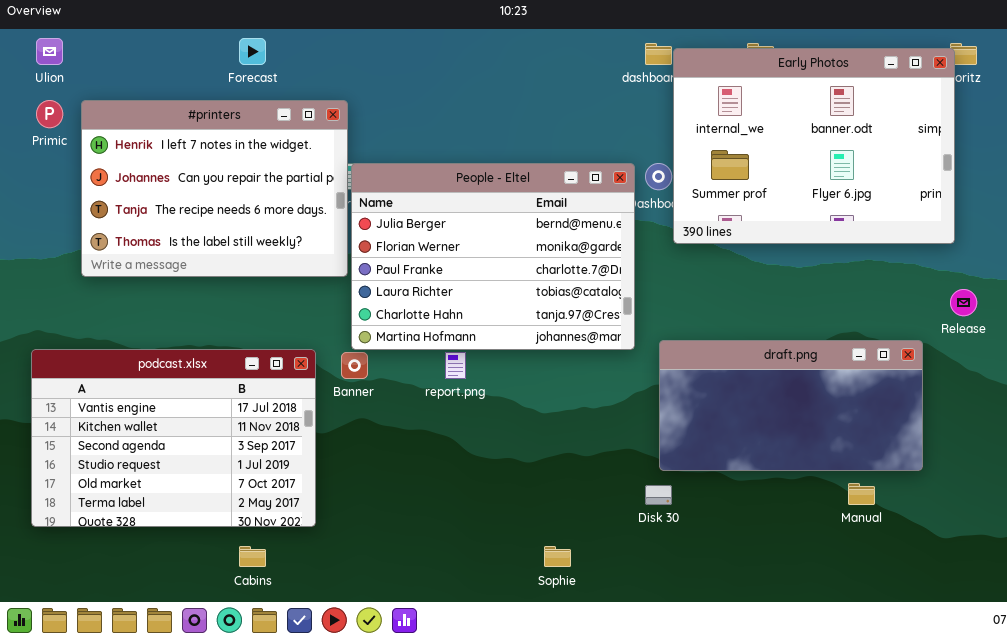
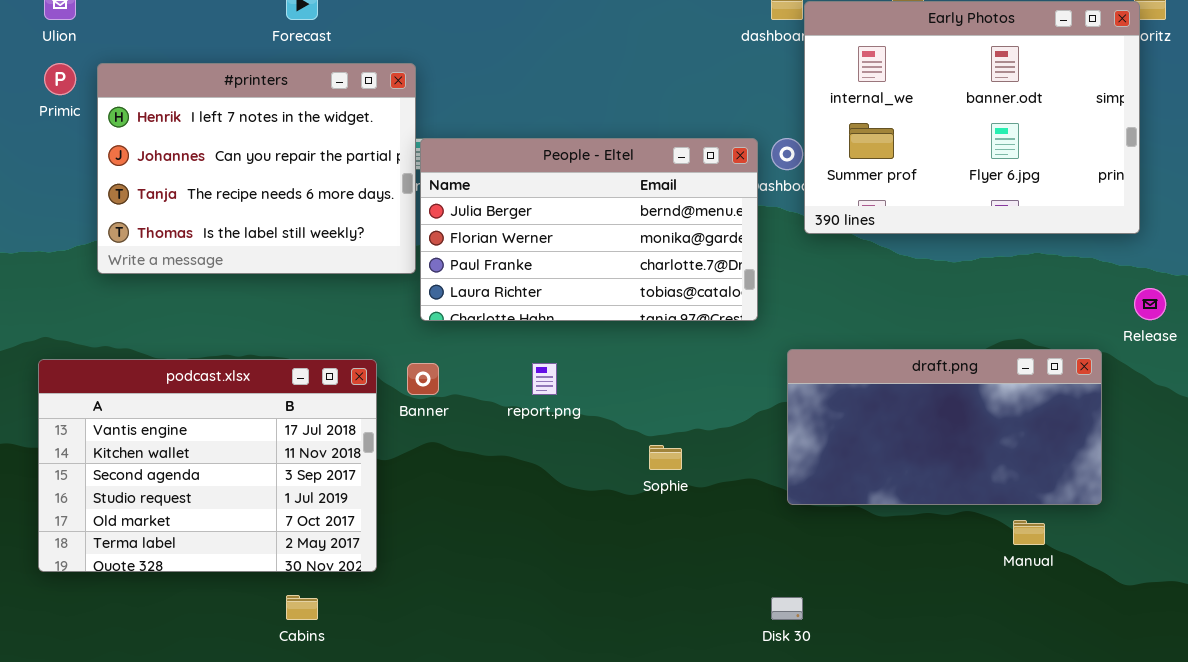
People - Eltel: [351,163,635,350] -> [420,138,758,321], resized
Disk 30: [645,485,672,505] -> [771,597,803,620], moved
Sophie: [544,546,571,567] -> [649,445,682,470], moved

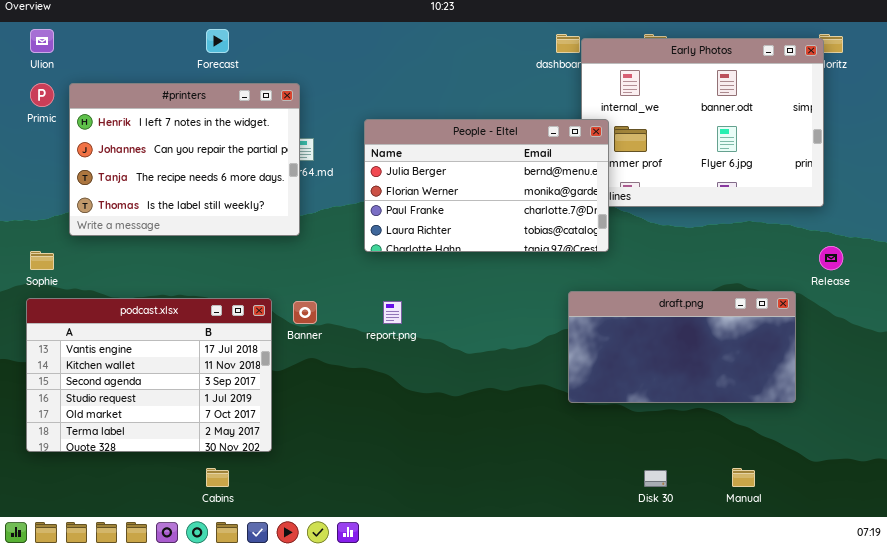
People - Eltel: [420,138,758,321] -> [364,119,609,252], moved
Sophie: [649,445,682,470] -> [30,251,54,270], moved
Manual: [1013,520,1045,545] -> [732,468,755,487], moved
Disk 30: [771,597,803,620] -> [644,470,667,487], moved

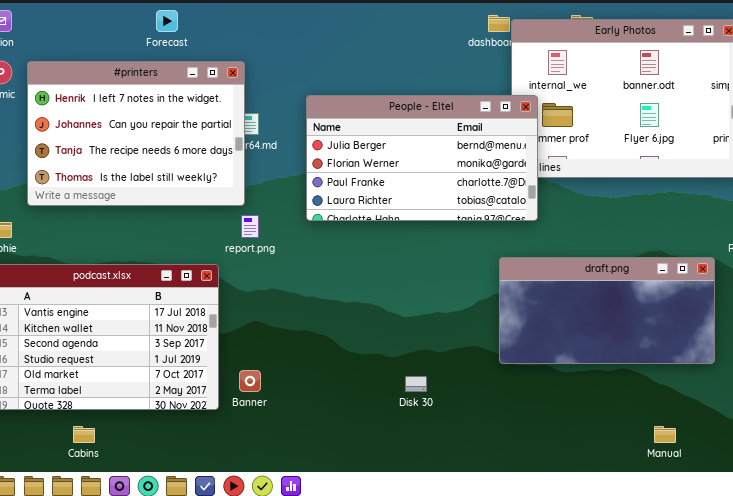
Banner: [293,301,317,324] -> [239,370,261,392], moved
report.png: [383,301,402,324] -> [241,215,259,238], moved
Cabins: [206,468,229,487] -> [73,426,95,443], moved
Disk 30: [644,470,667,487] -> [405,376,427,392], moved

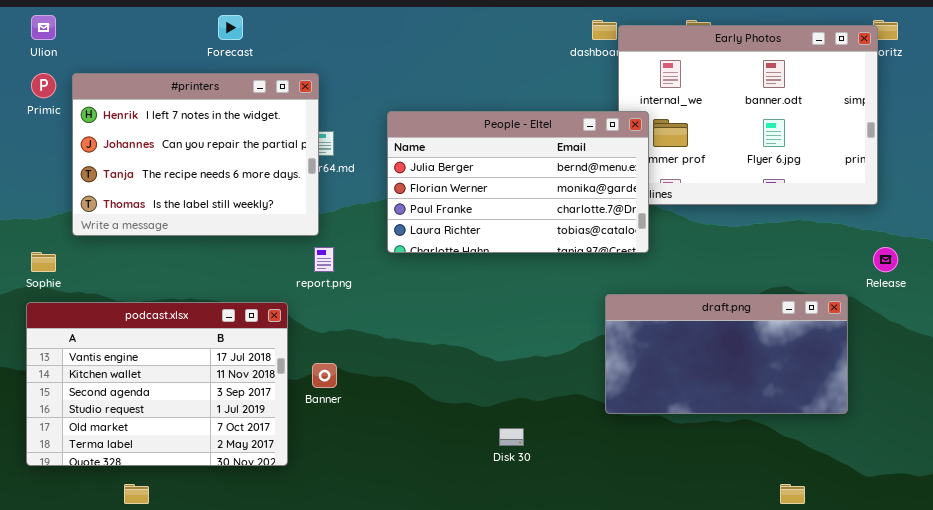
Banner: [239,370,261,392] -> [312,363,337,388], moved

